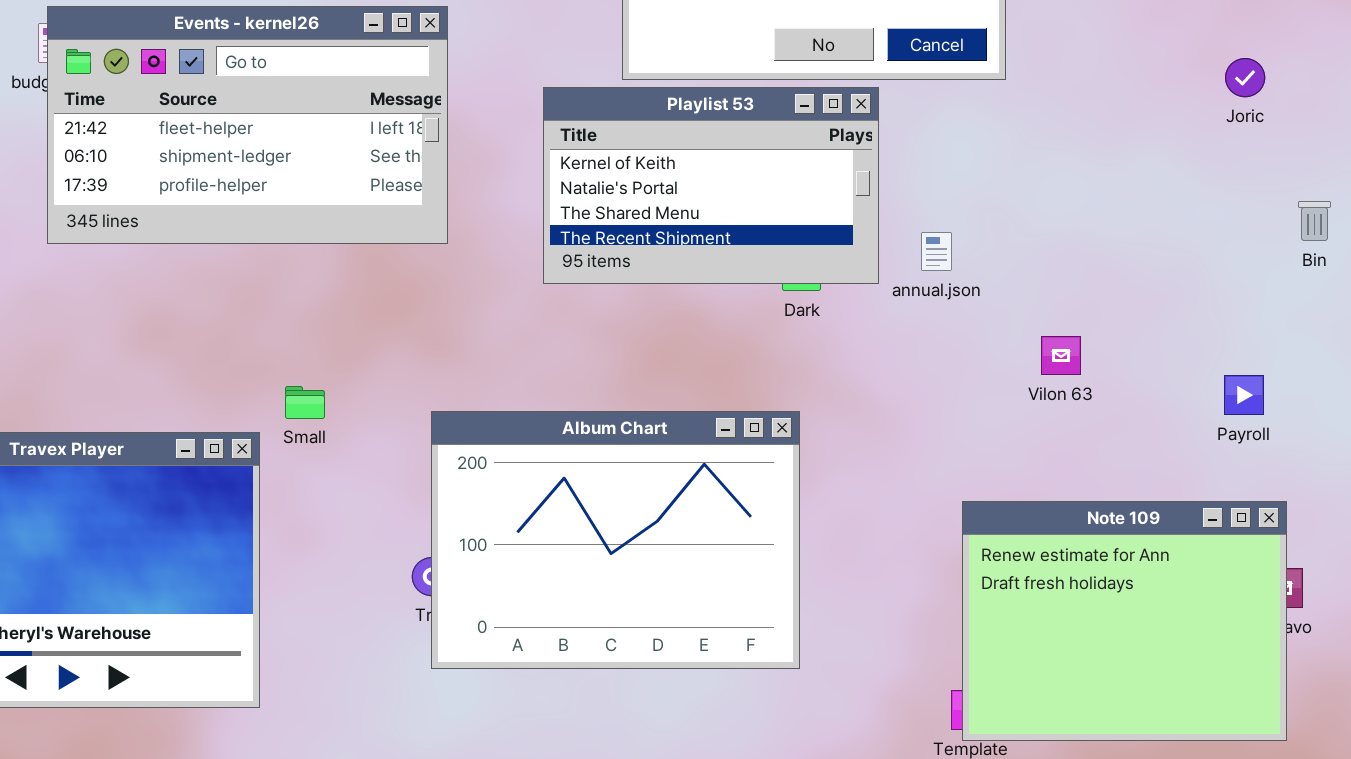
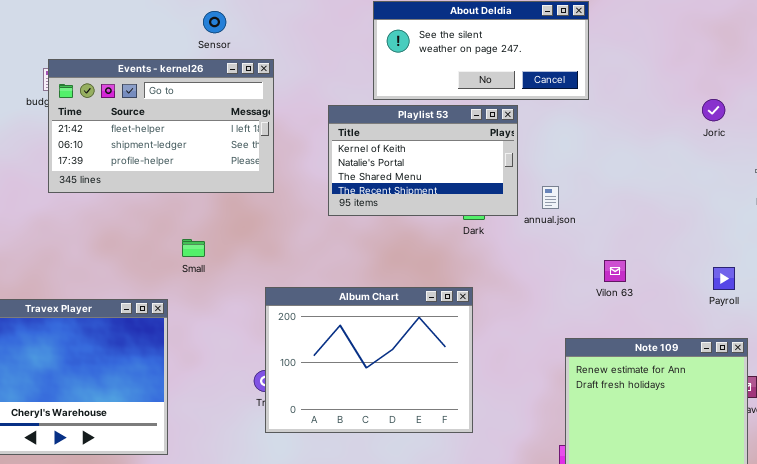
Joric: [1225,58,1265,97] -> [702,99,725,121], moved
Vilon 63: [1041,336,1081,375] -> [604,260,626,282], moved
Small: [285,386,325,419] -> [182,239,205,257], moved

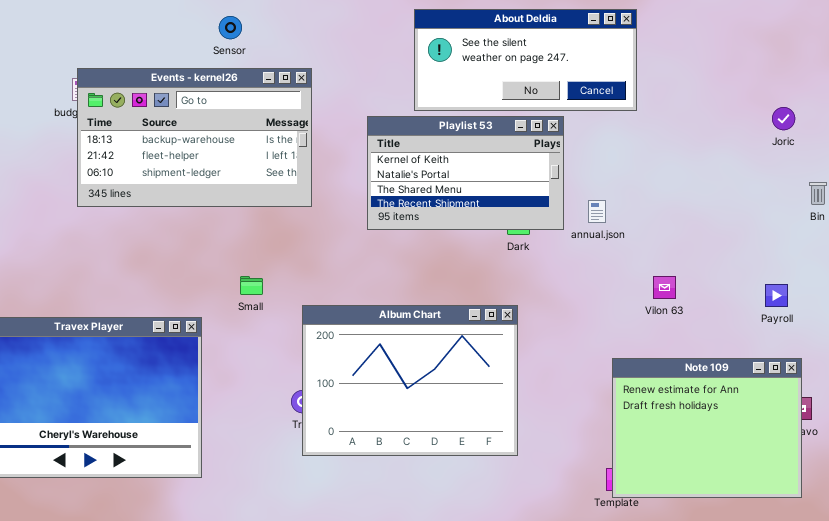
Sensor: [203,11,226,33] -> [219,16,242,39], moved
Events - kernel26: [48,59,274,193] -> [77,68,312,207], scrolled up 1 row
Joric: [702,99,725,121] -> [772,107,795,130], moved
Small: [182,239,205,257] -> [240,276,263,295], moved

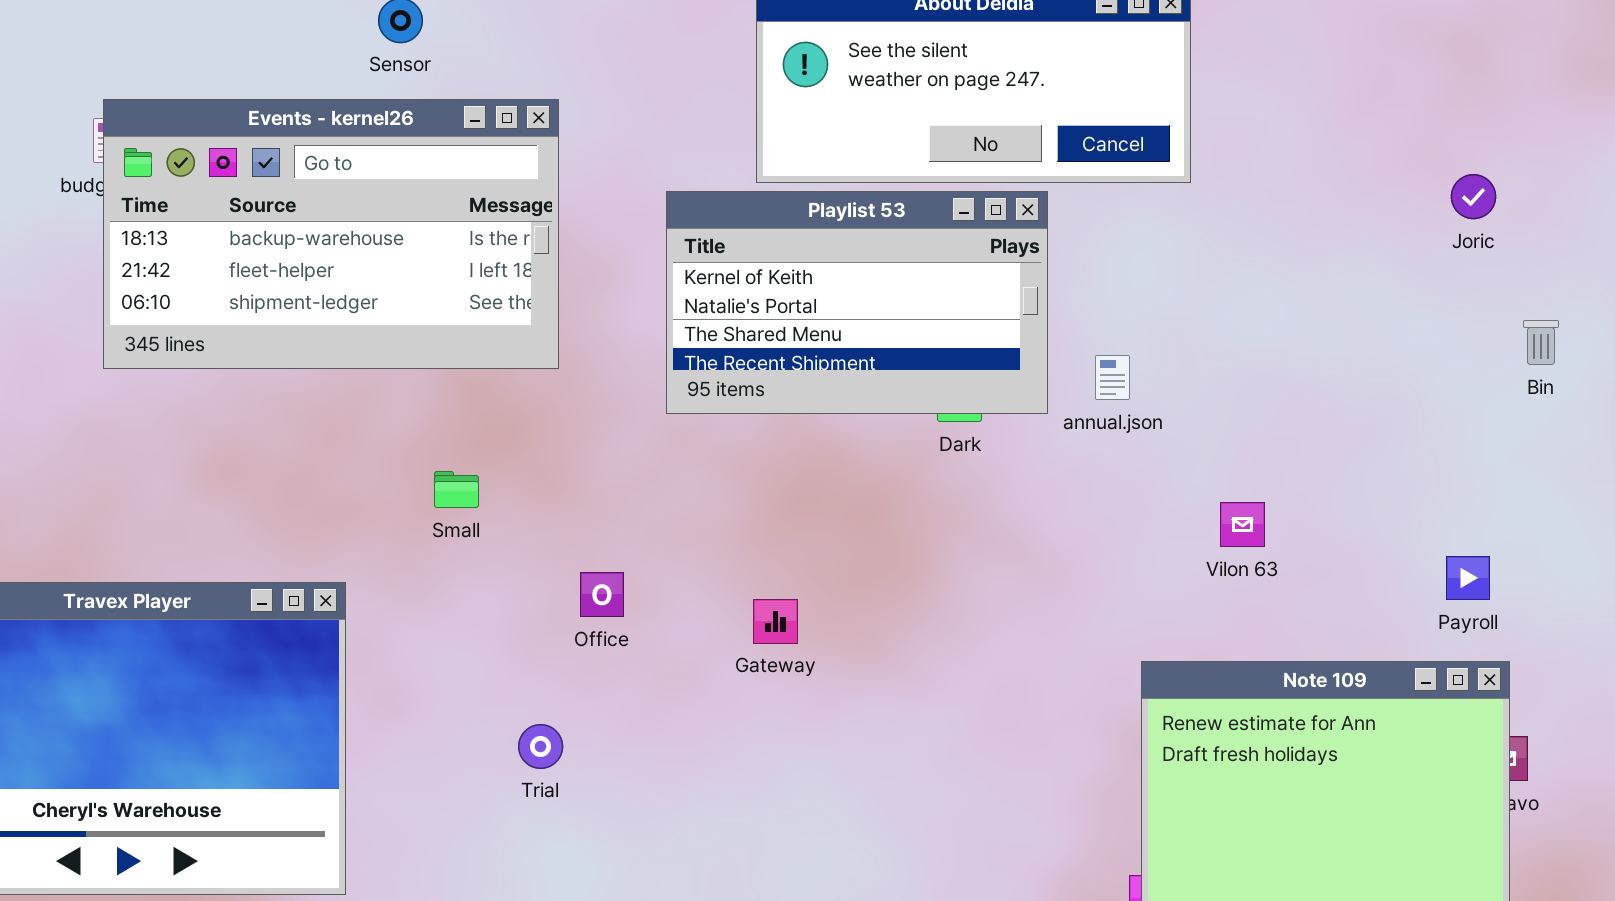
Small: [240,276,263,295] -> [434,471,479,508], moved
Payroll: [765,284,788,307] -> [1446,556,1490,600], moved
Album Chart: [302,305,518,456] -> none, closed

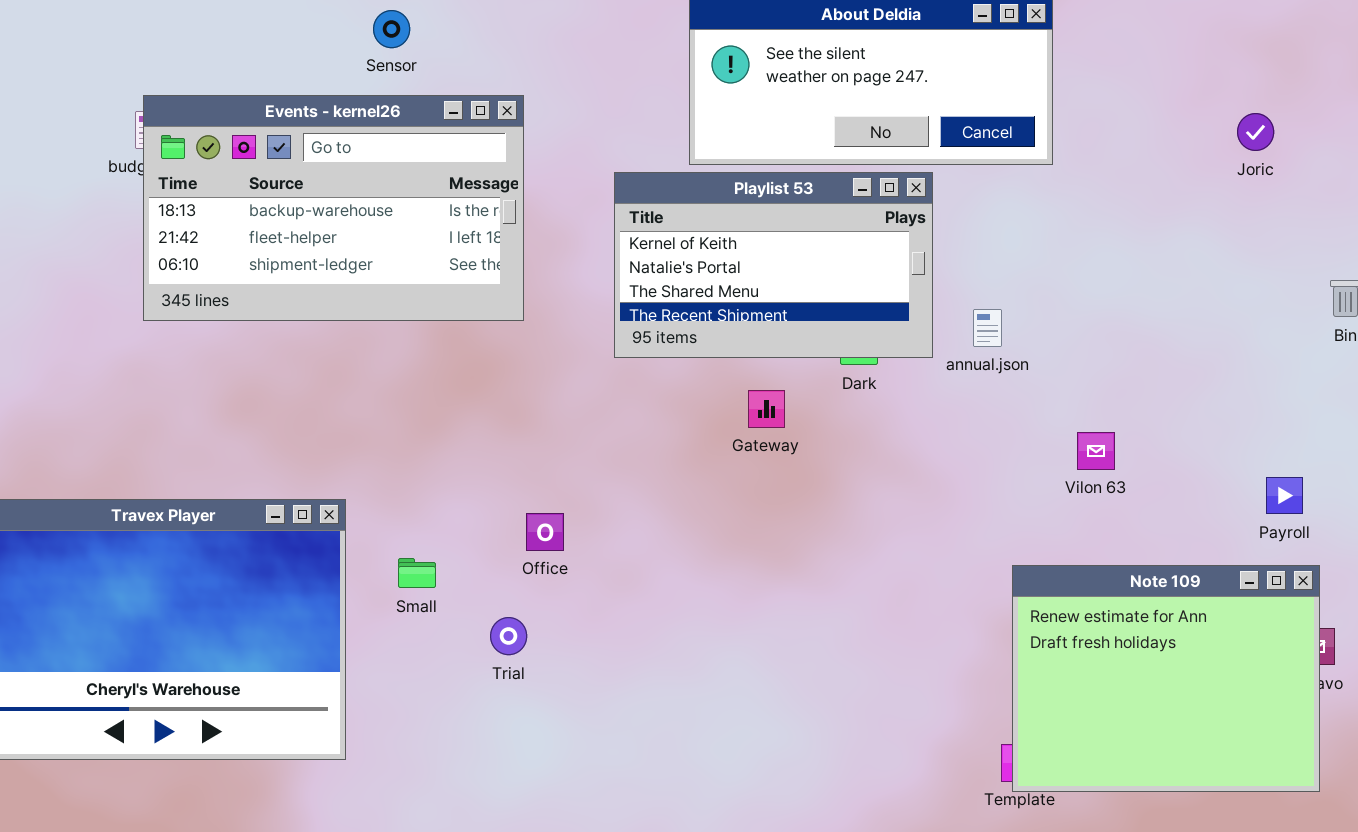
Joric: [1451,174,1496,219] -> [1237,113,1274,151], moved
Small: [434,471,479,508] -> [398,558,436,588], moved
Office: [580,572,624,617] -> [526,513,564,551], moved
Gateway: [753,599,798,644] -> [748,390,785,428], moved

